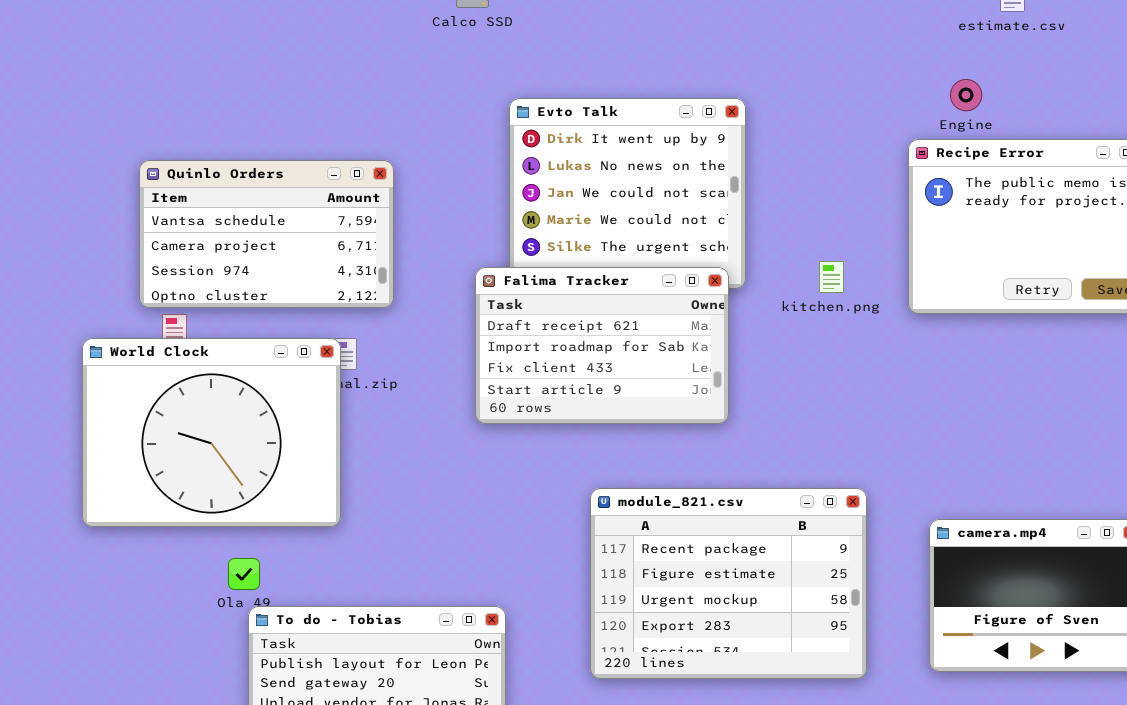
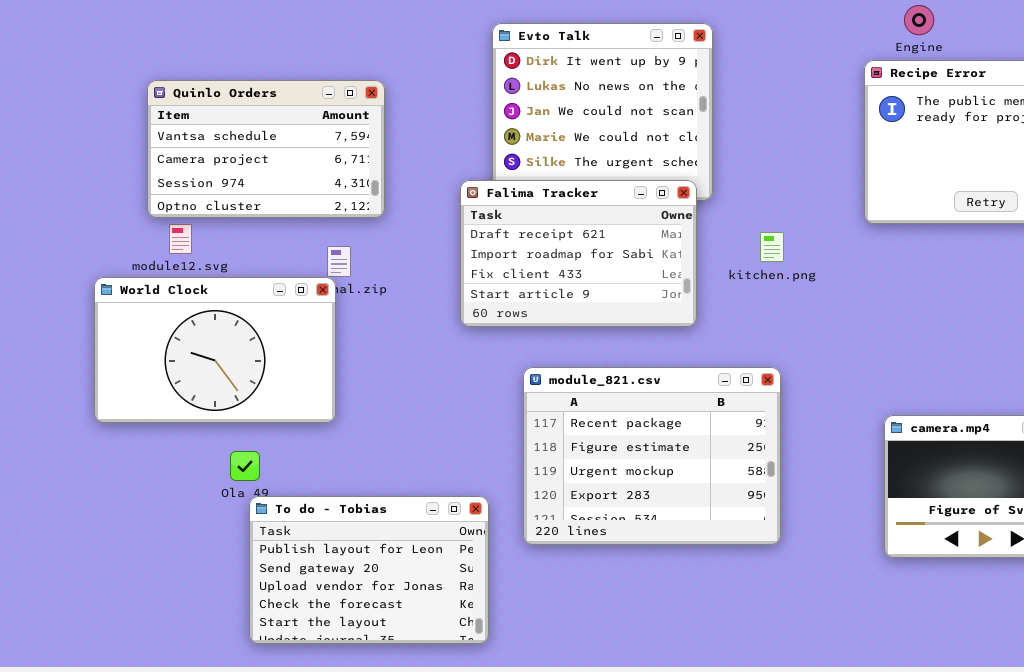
kitchen.png: [819,261,844,293] -> [760,232,784,262], moved
World Clock: [82,338,341,527] -> [94,277,336,423], resized
module_821.csv: [590,488,867,679] -> [523,367,781,545], moved

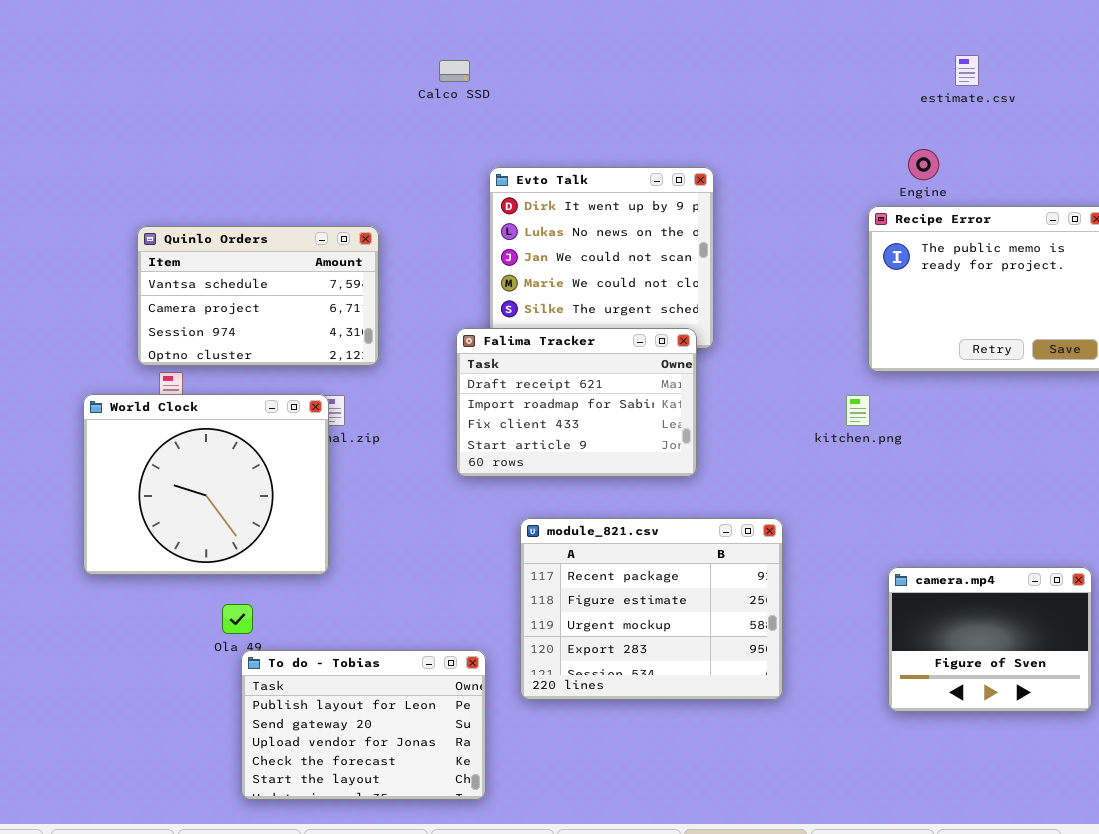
kitchen.png: [760,232,784,262] -> [846,395,870,426], moved
World Clock: [94,277,336,423] -> [83,394,329,575], resized

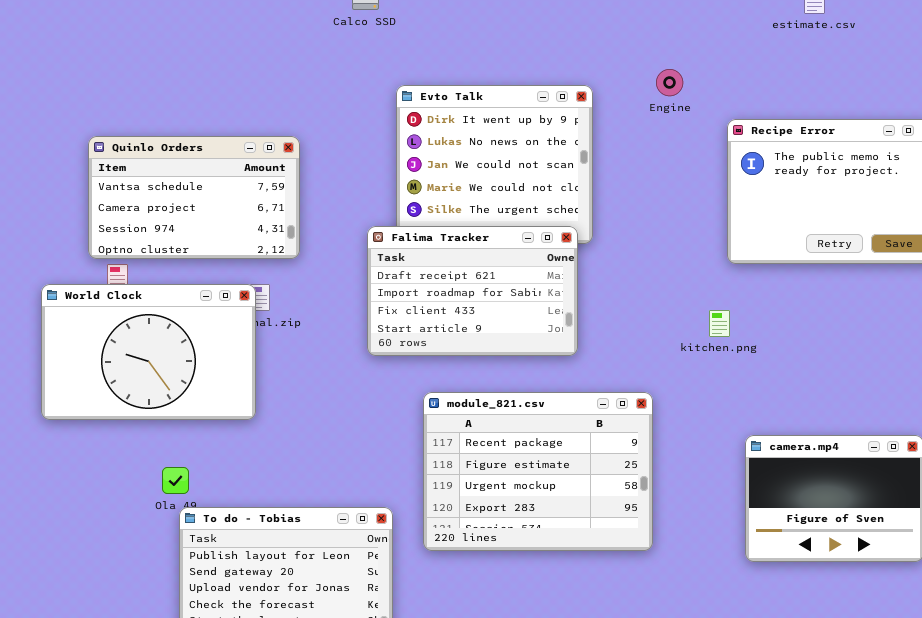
Engine: [908,149,939,180] -> [656,69,683,96], moved
World Clock: [83,394,329,575] -> [41,284,256,420], resized
kitchen.png: [846,395,870,426] -> [709,310,730,337], moved

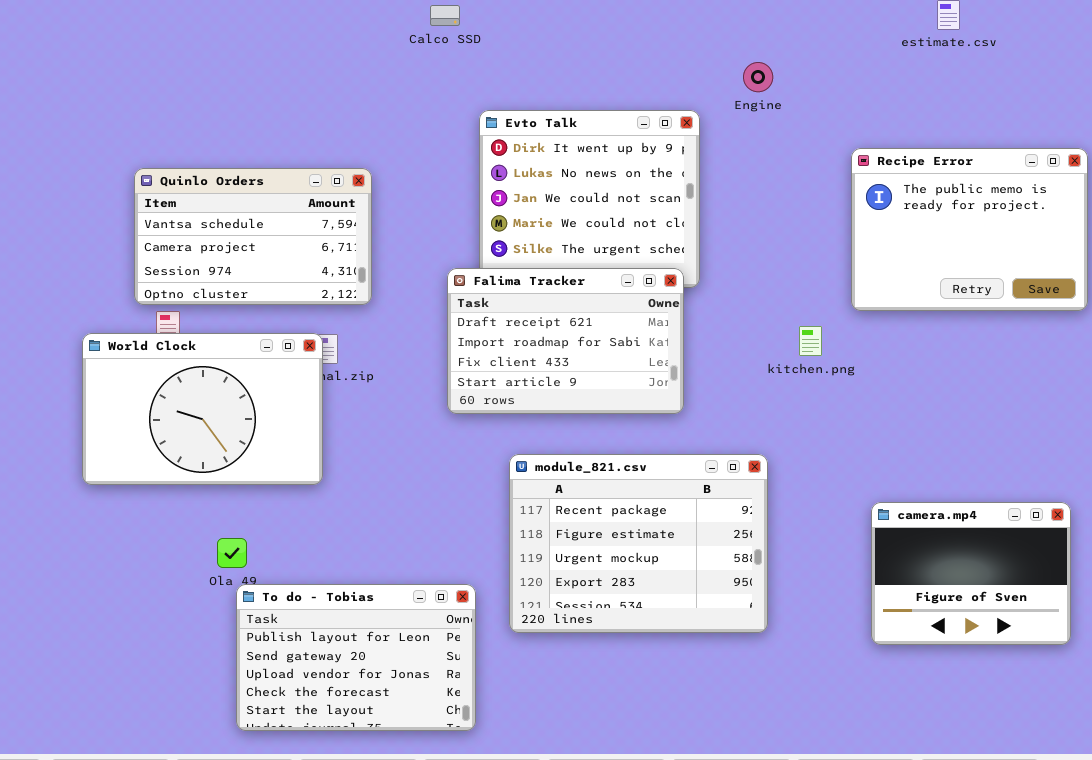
Engine: [656,69,683,96] -> [743,62,773,92], moved
kitchen.png: [709,310,730,337] -> [799,326,822,356], moved

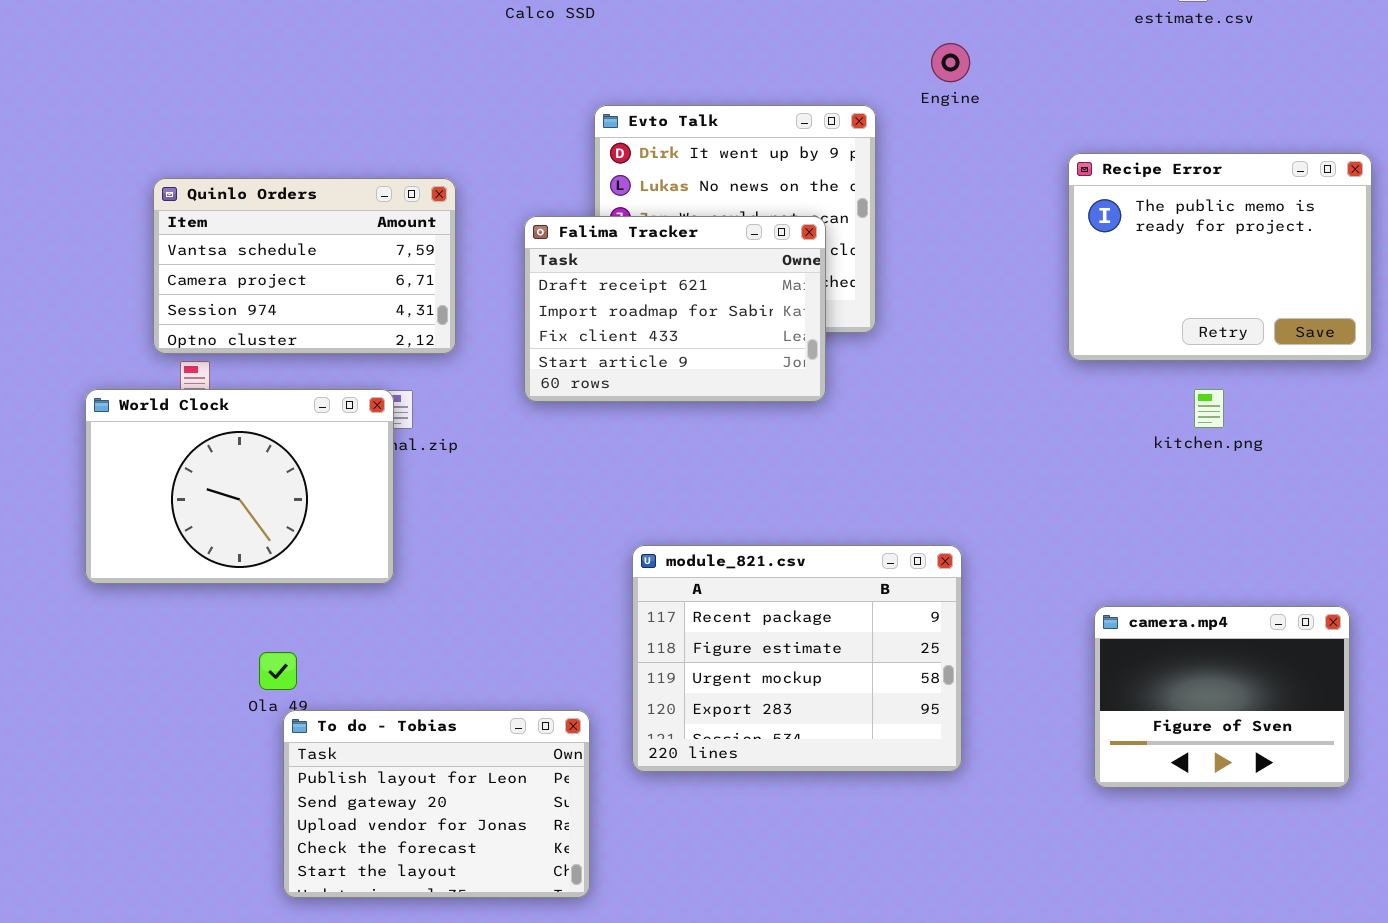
Falima Tracker: [447,268,684,414] -> [524,216,826,402], moved
kitchen.png: [799,326,822,356] -> [1194,389,1224,428], moved

